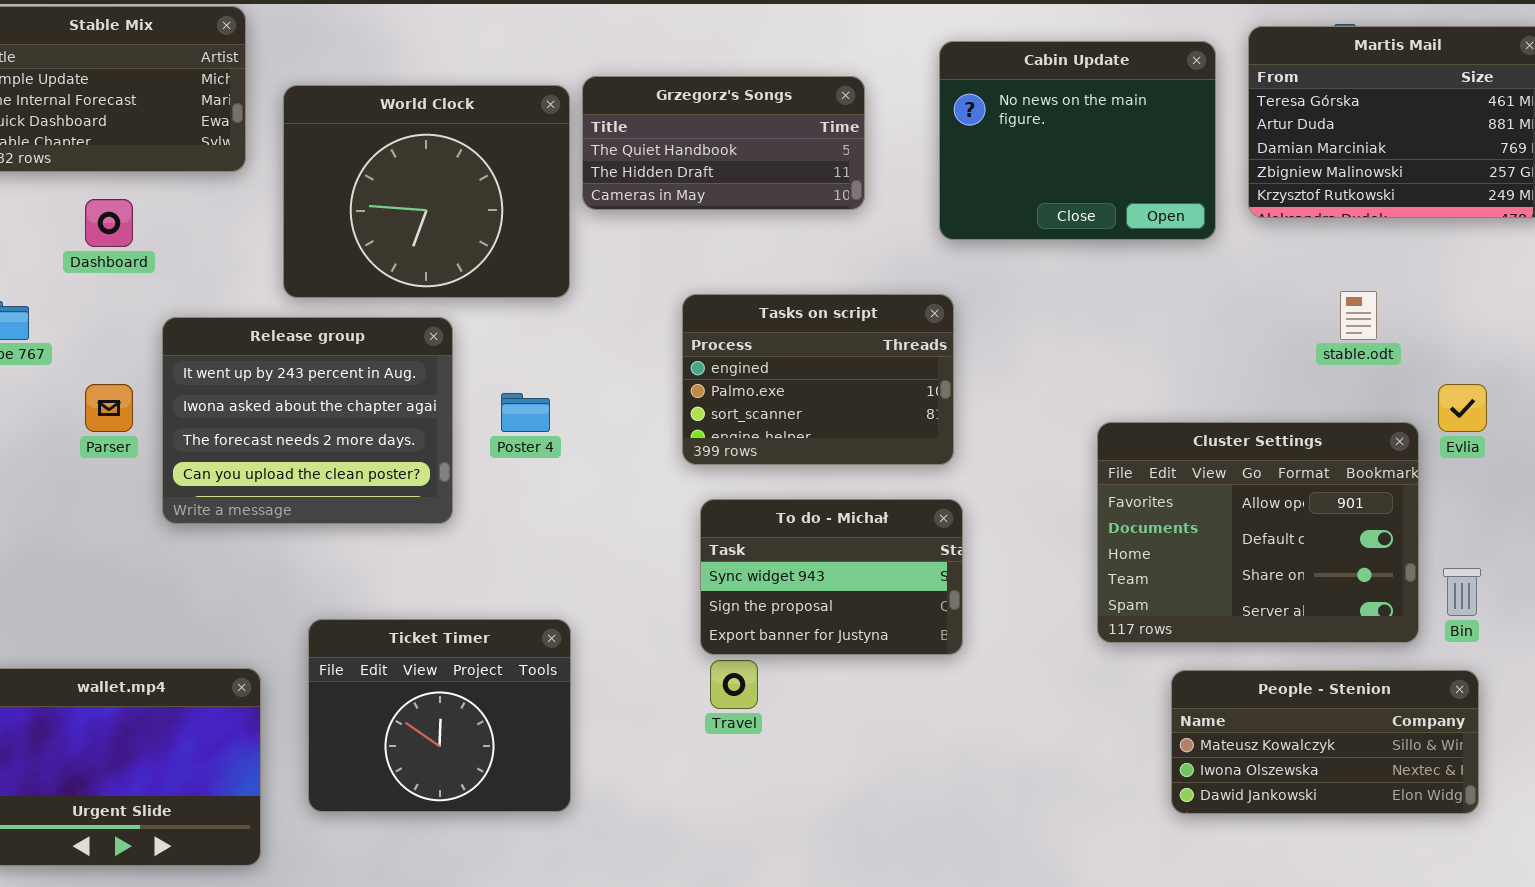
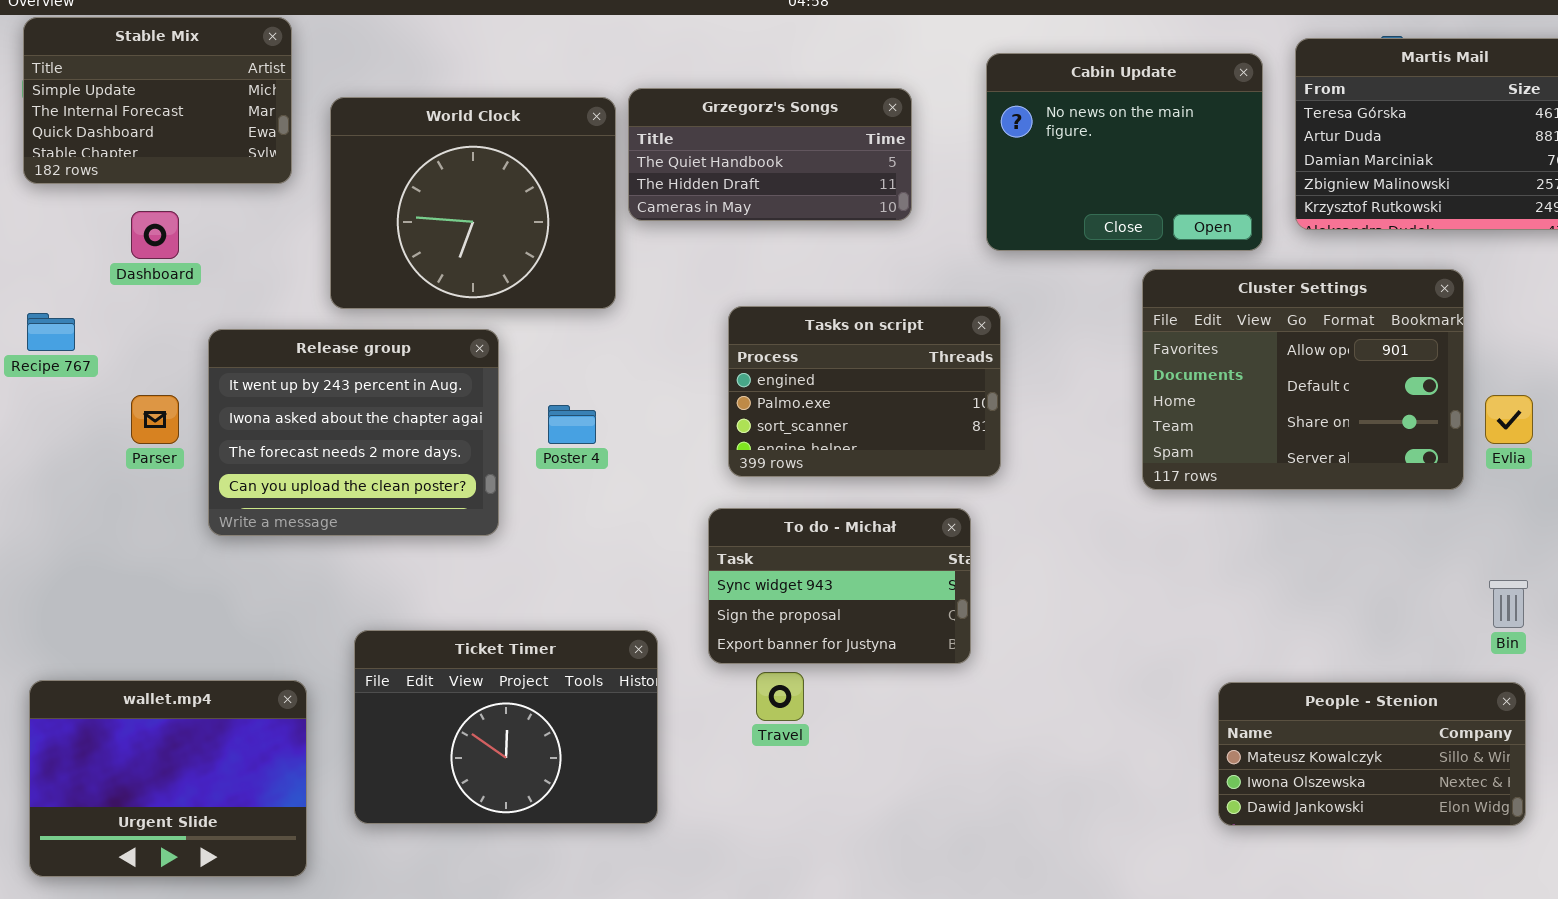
Cluster Settings: [1097,422,1419,643] -> [1142,269,1464,490], moved
To do - Michał: [700,499,963,655] -> [708,508,971,664], moved
Ticket Timer: [308,619,571,812] -> [354,630,658,824], resized

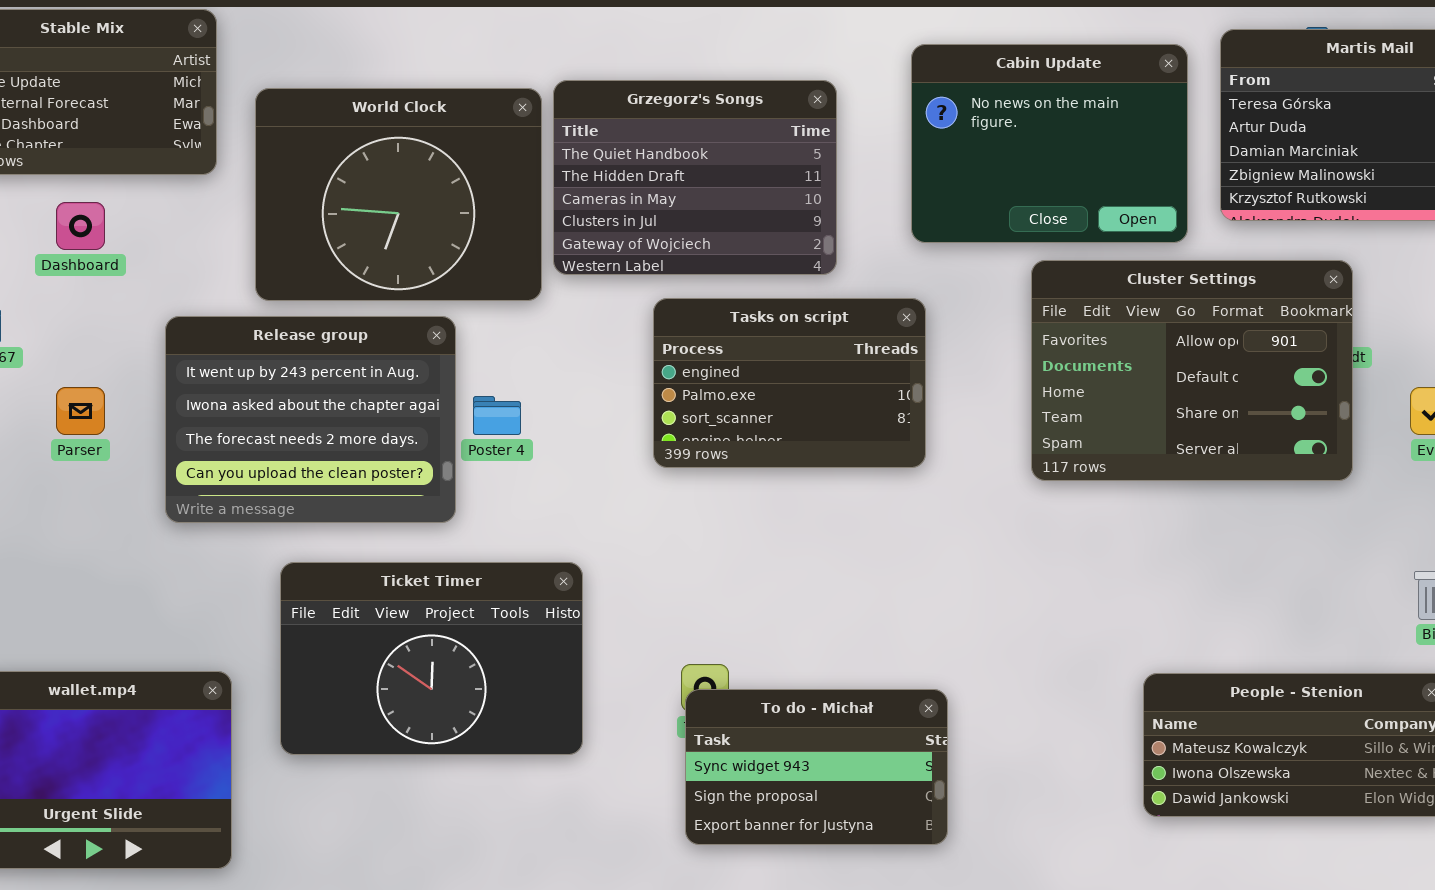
Grzegorz's Songs: [628,88,912,221] -> [553,80,837,275], resized
Cluster Settings: [1142,269,1464,490] -> [1031,260,1353,481], moved
Release group: [208,329,499,536] -> [165,316,456,523], moved
To do - Michał: [708,508,971,664] -> [685,689,948,845], moved
Ticket Timer: [354,630,658,824] -> [280,562,583,755], moved

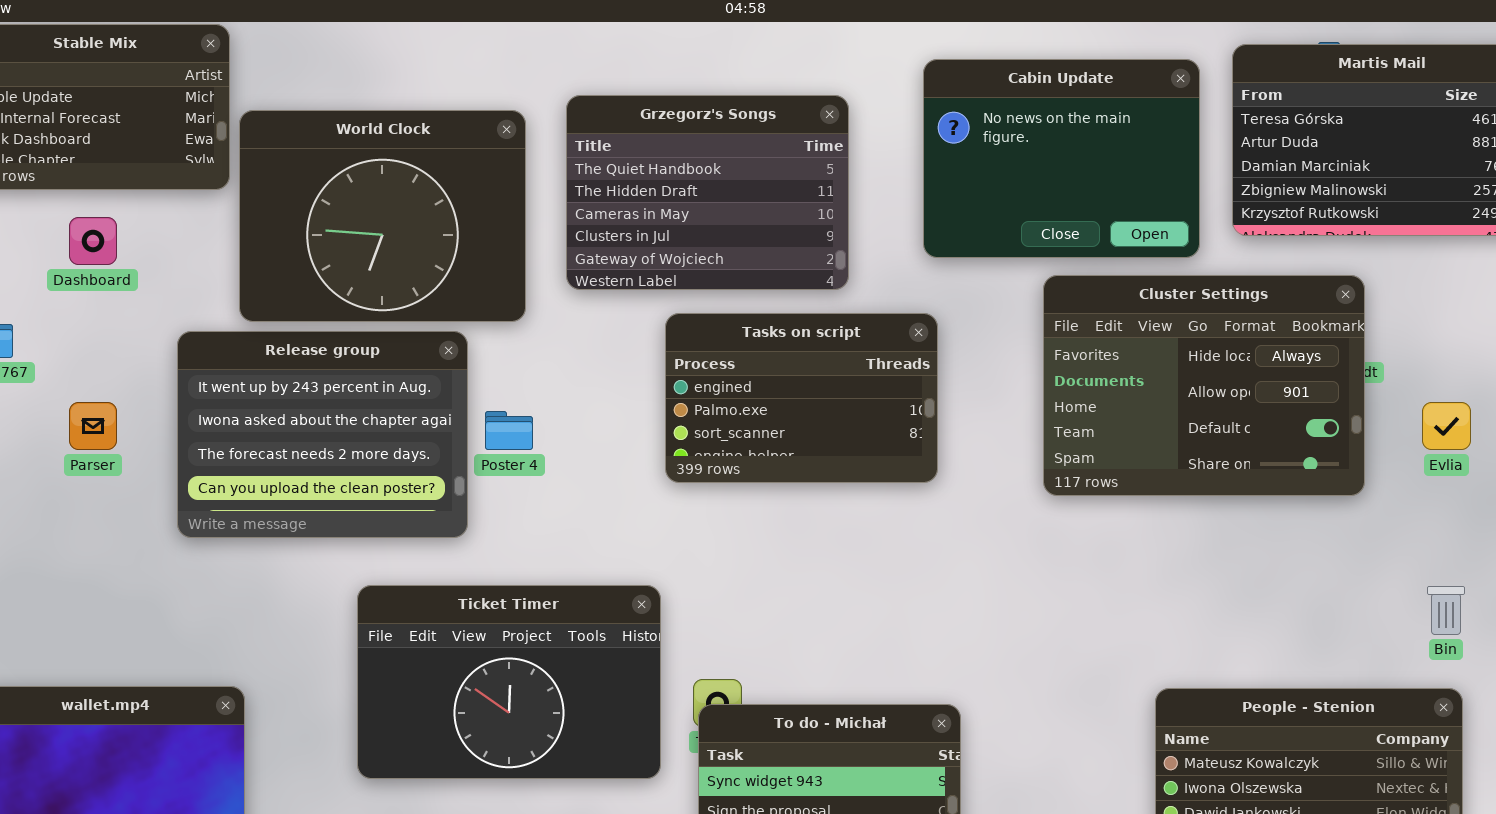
World Clock: [255,88,542,301] -> [239,110,526,322], moved
Cluster Settings: [1031,260,1353,481] -> [1043,275,1365,496], scrolled up 1 row
Ticket Timer: [280,562,583,755] -> [357,585,661,779], moved

